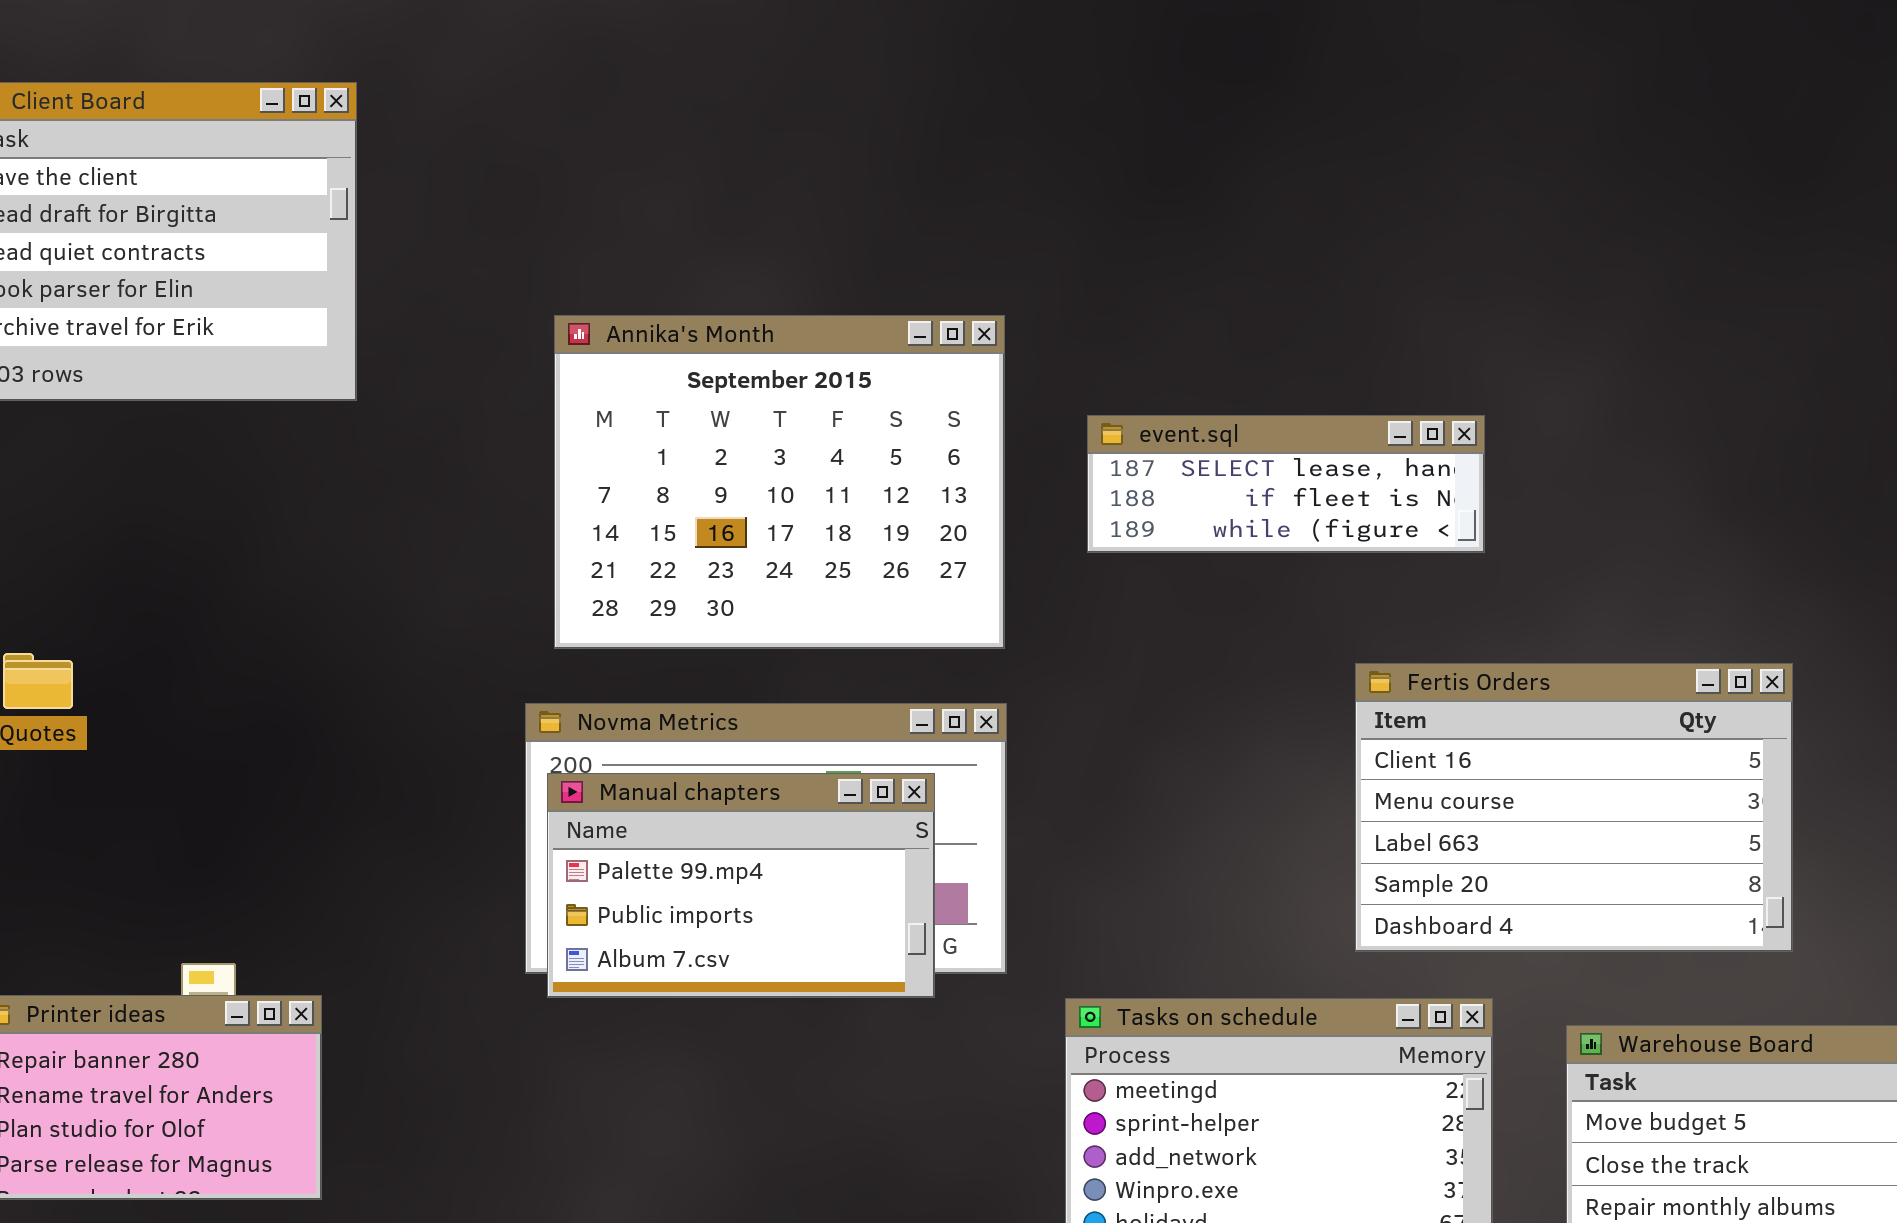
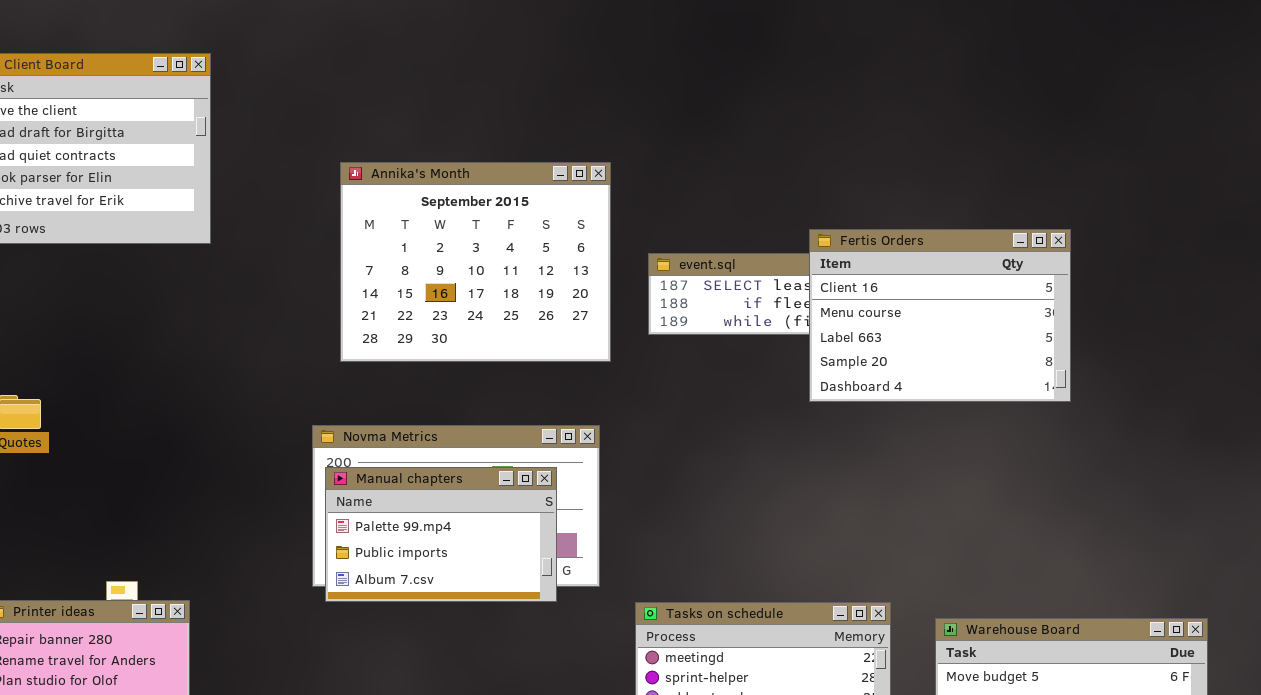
Annika's Month: [554,315,1005,649] -> [340,162,611,362], moved
Fertis Orders: [1355,663,1793,952] -> [809,229,1071,402], moved

